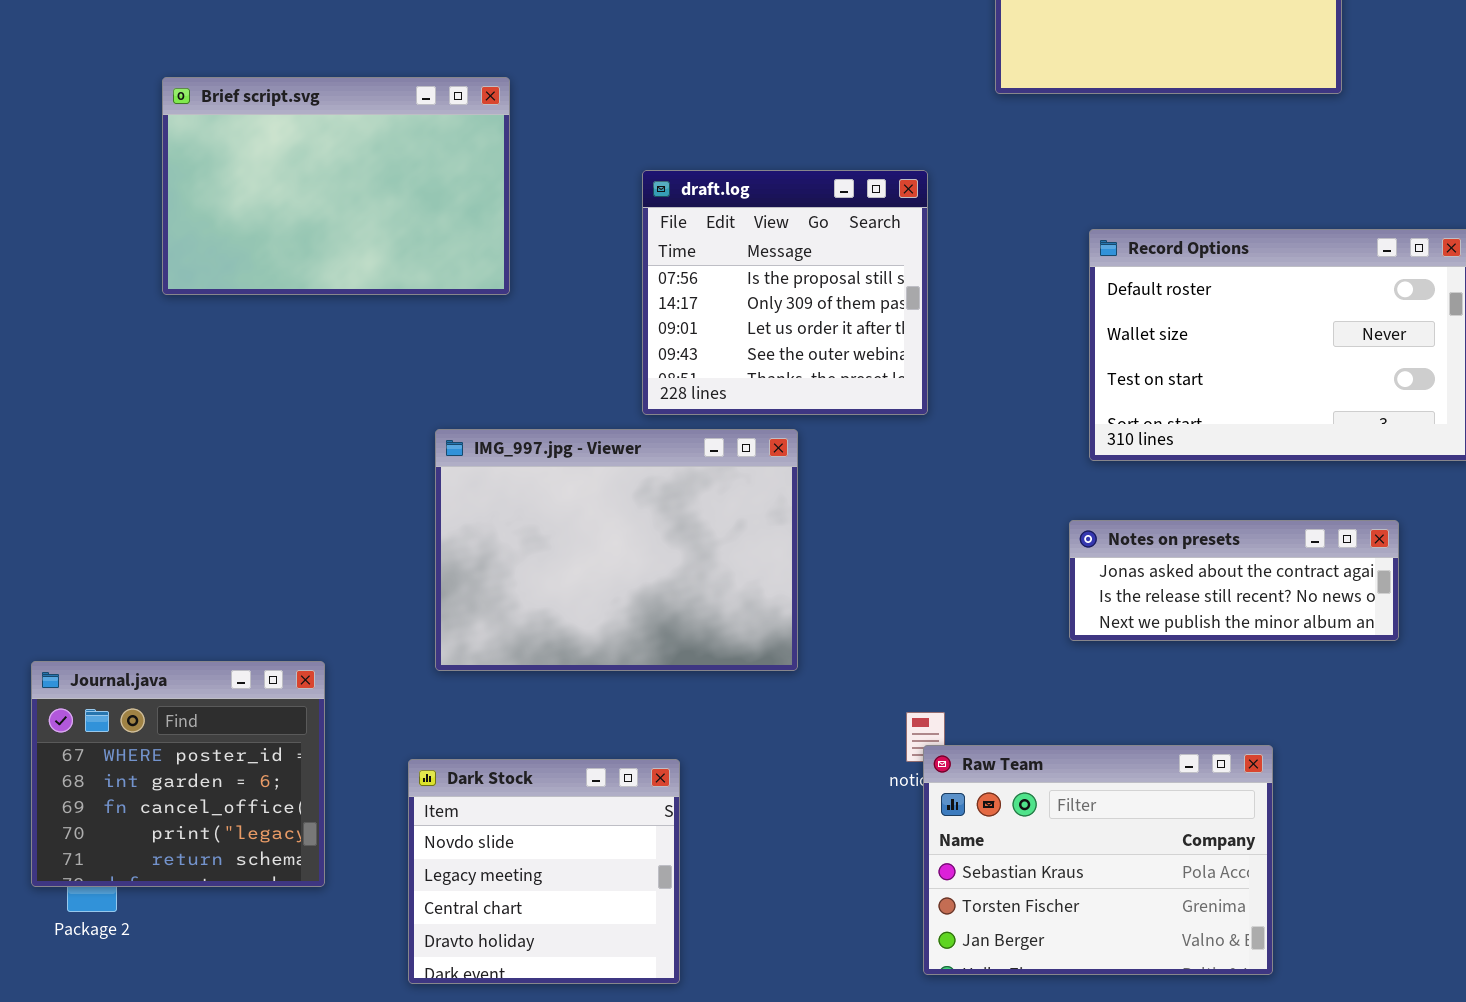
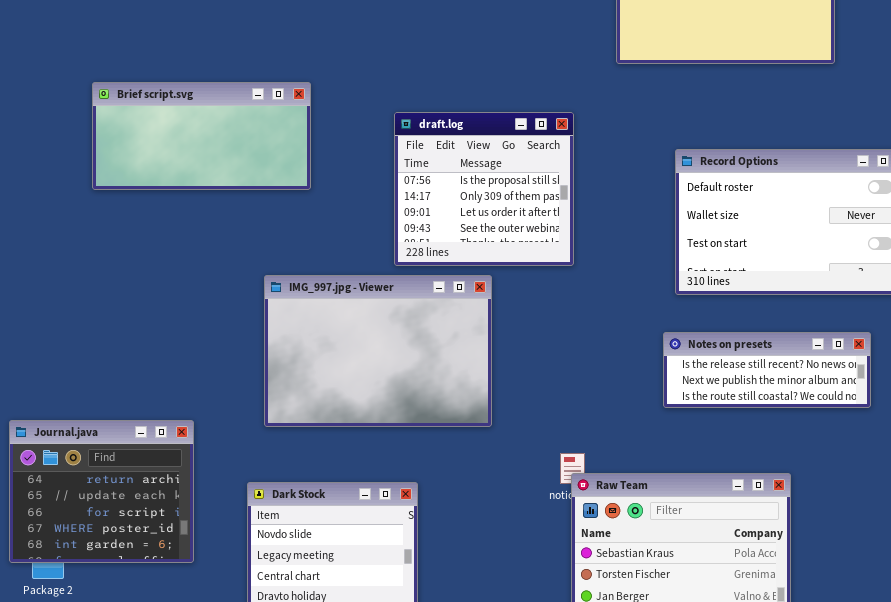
Brief script.svg: [162,77,510,295] -> [92,82,311,190], resized
Notes on presets: [1069,520,1399,641] -> [663,332,871,408], scrolled down 1 row
Journal.java: [31,661,325,887] -> [9,420,194,563], scrolled up 3 rows

